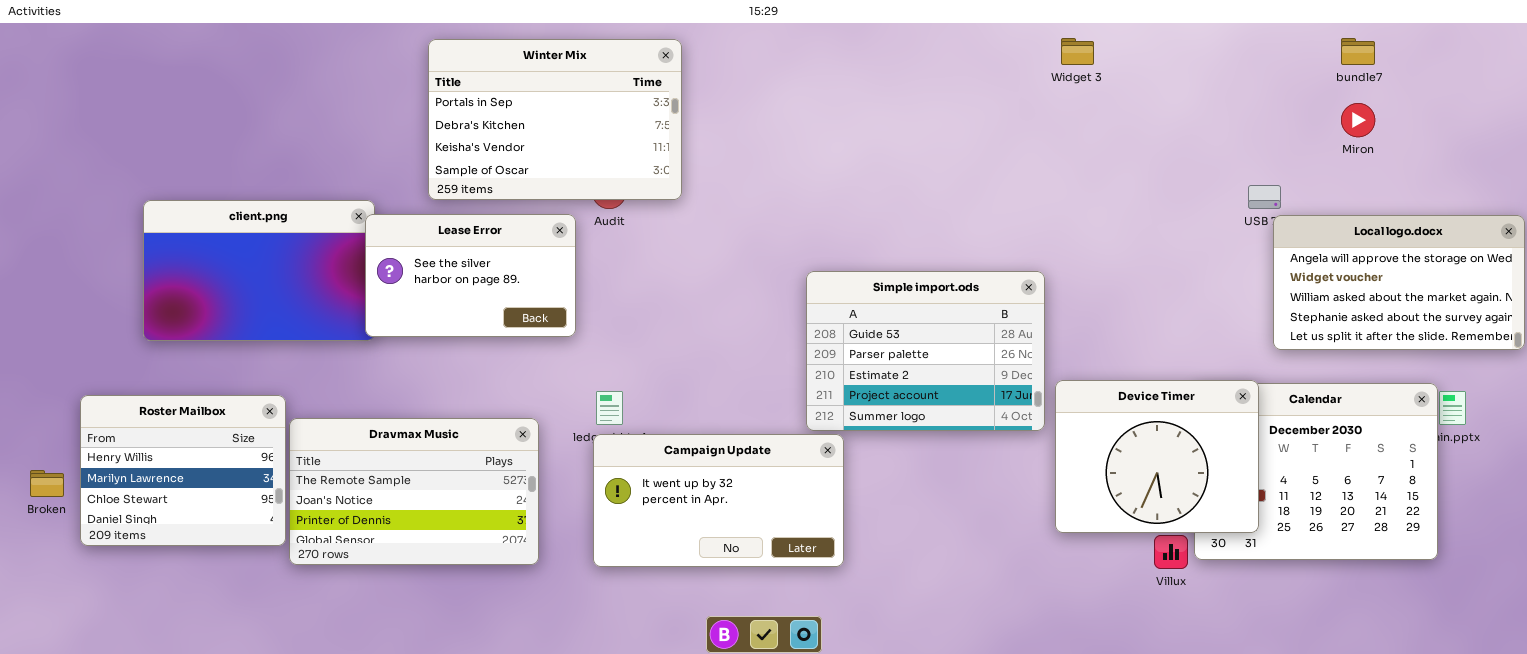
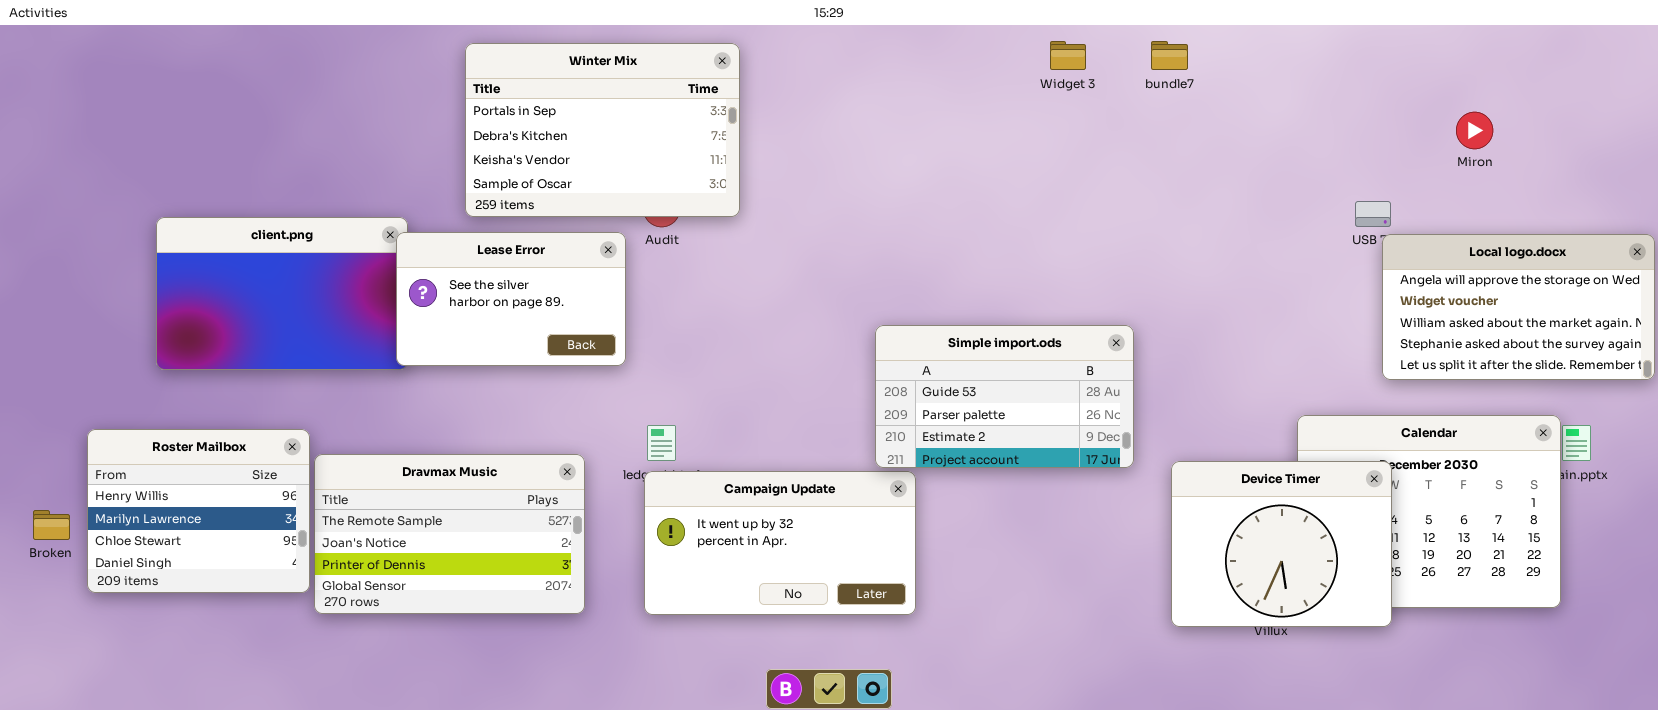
Widget 3: [1061,38,1094,65] -> [1050,41,1086,70], moved
bundle7: [1341,38,1375,65] -> [1151,41,1188,70], moved
Simple import.ods: [806,271,1045,431] -> [875,325,1134,468], resized
Device Timer: [1055,380,1259,533] -> [1171,461,1392,627], moved

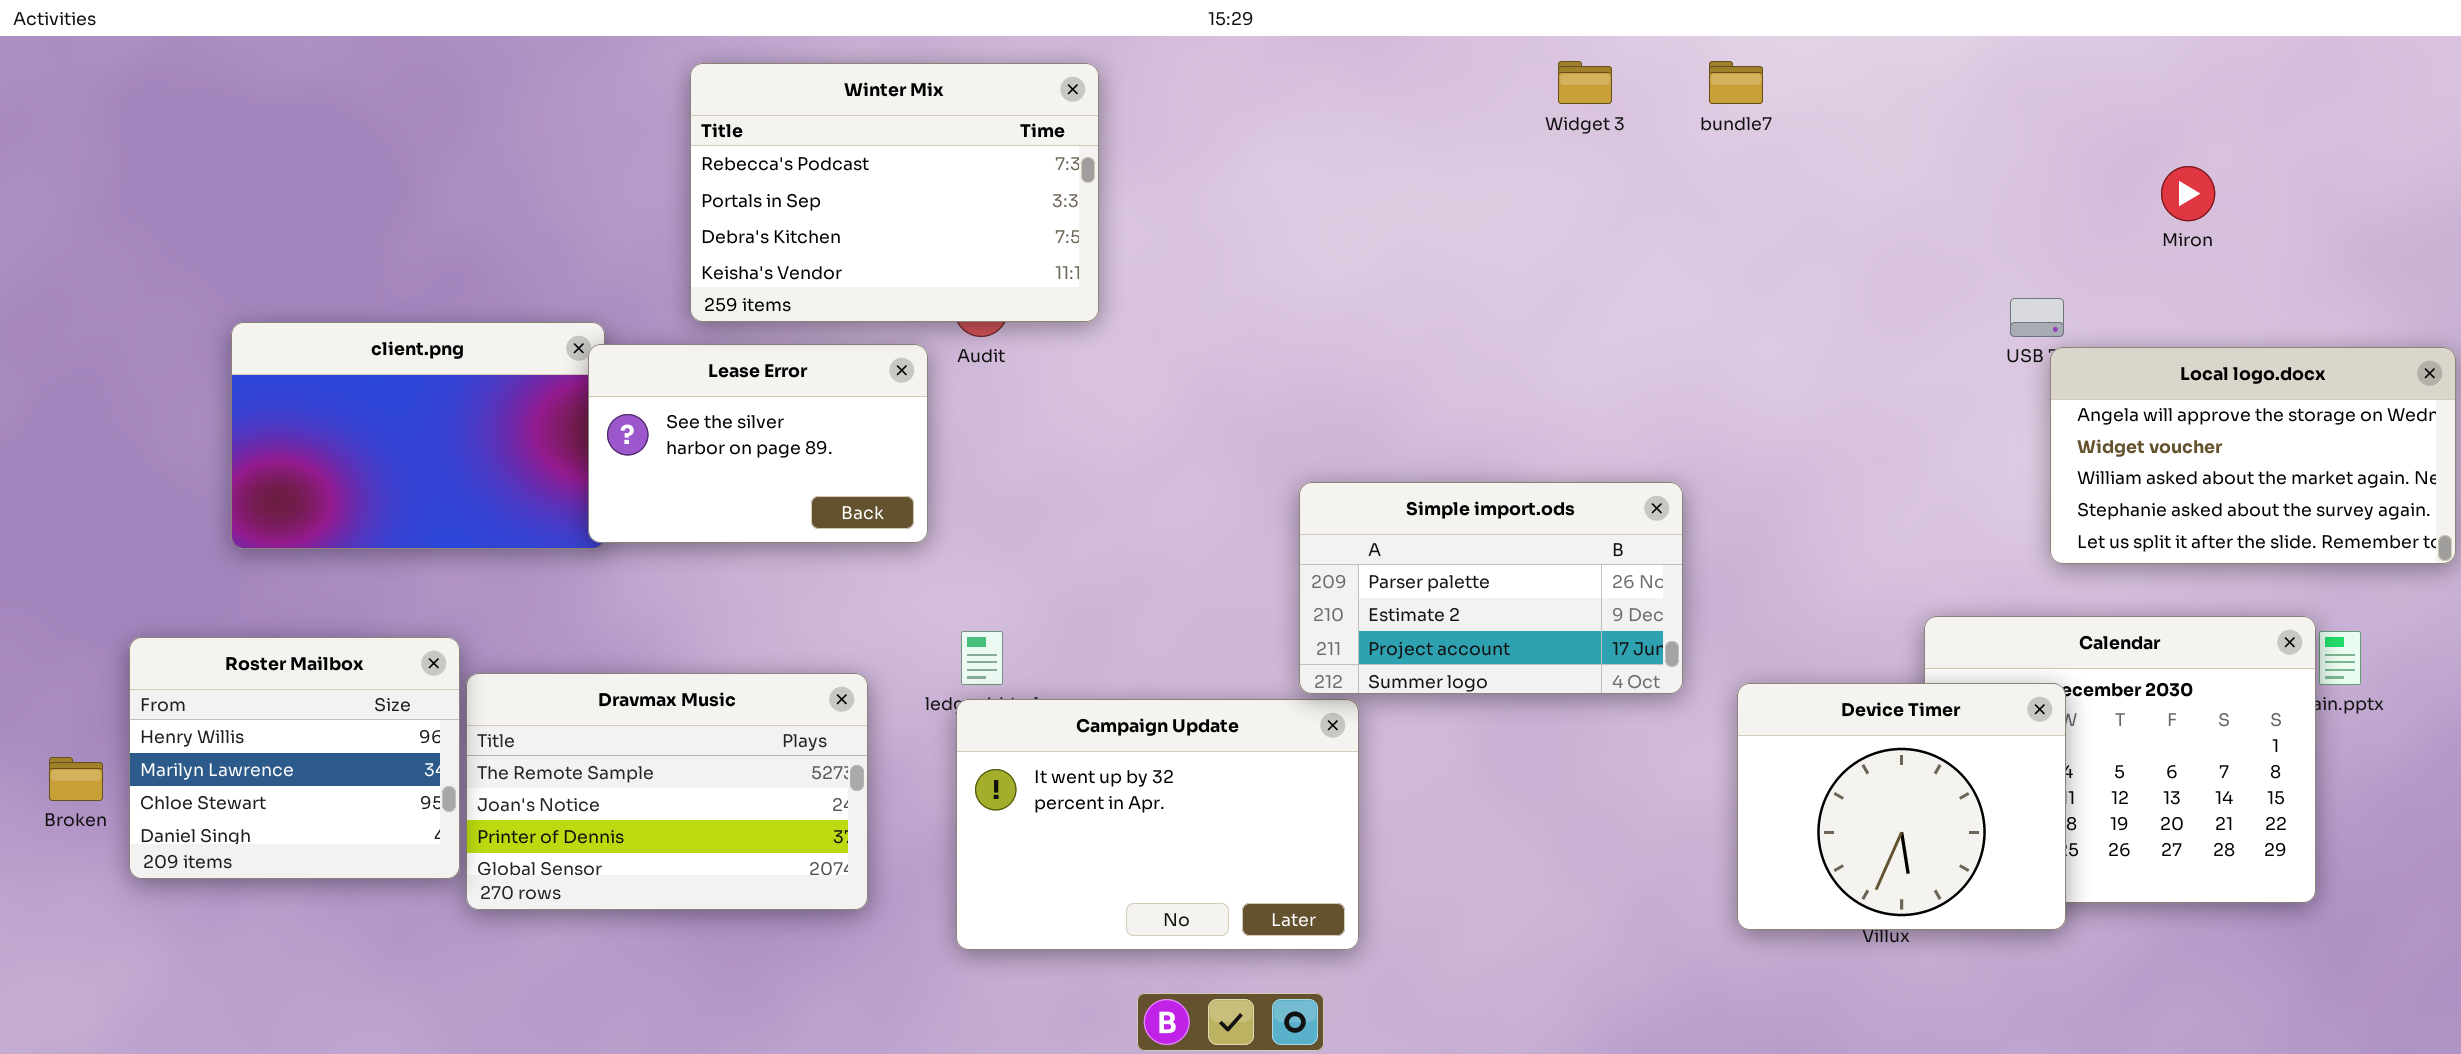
Winter Mix: [465,43,740,217] -> [690,63,1099,322], scrolled up 1 row
Simple import.ods: [875,325,1134,468] -> [1299,482,1683,694], scrolled down 1 row
Campaign Update: [644,471,916,615] -> [956,699,1359,950], resized

